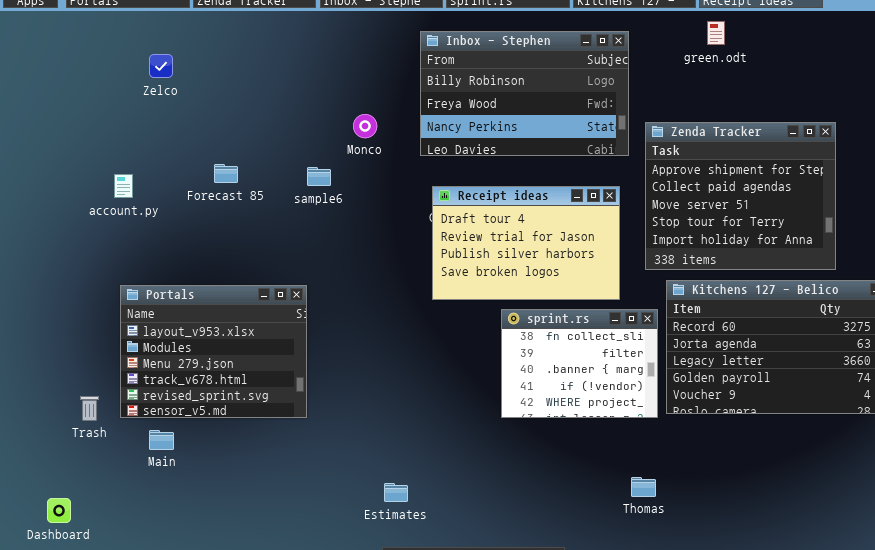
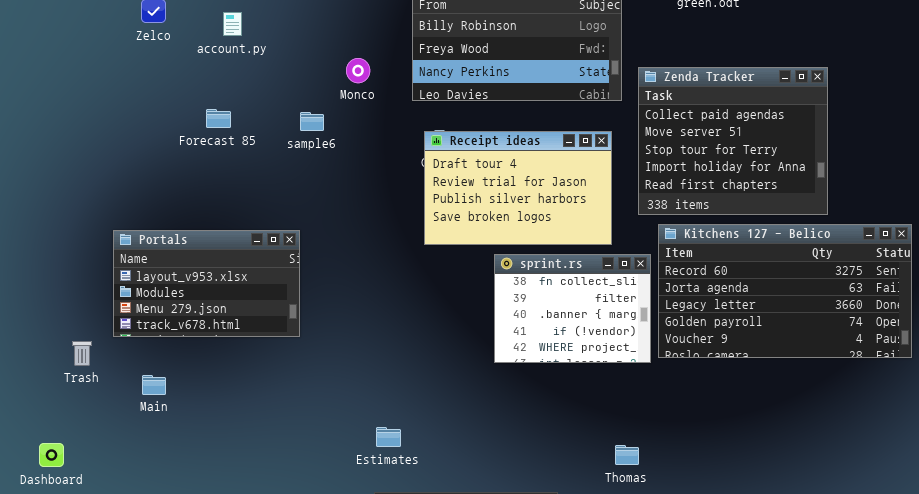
Zenda Tracker: [645,122,836,270] -> [638,67,828,215], scrolled down 1 row
account.py: [114,174,133,198] -> [223,12,242,36], moved
Portals: [120,285,307,418] -> [113,230,300,337], resized
Thomas: [631,477,656,497] -> [615,445,639,465], moved

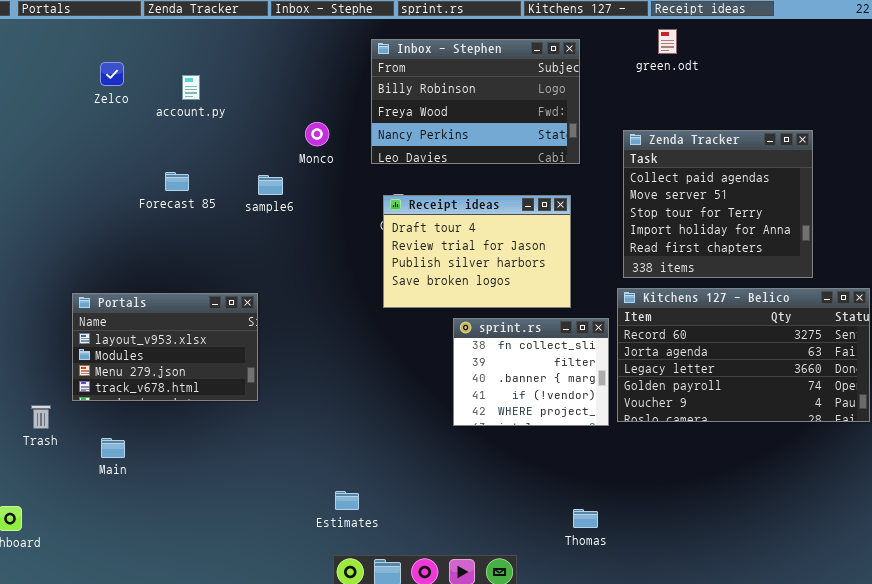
Zenda Tracker: [638,67,828,215] -> [623,130,813,278], moved

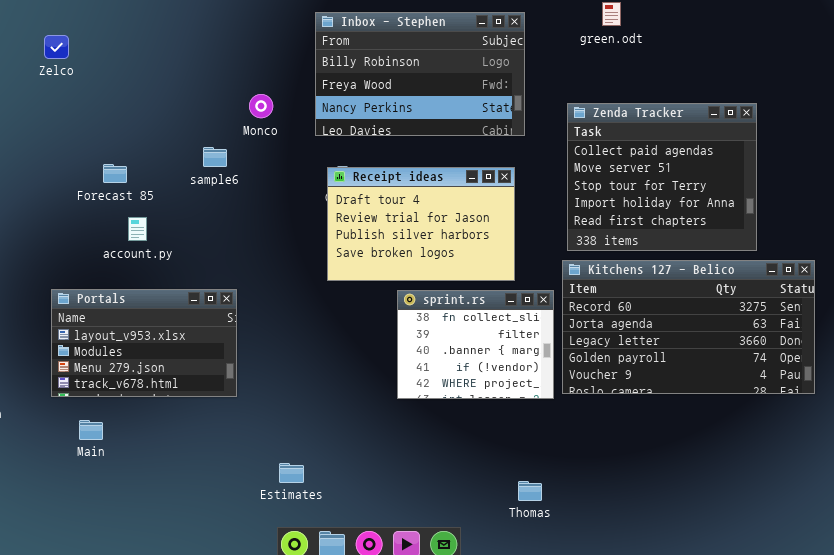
account.py: [182,75,200,100] -> [128,217,147,241], moved
Forecast 85: [165,172,189,191] -> [103,164,127,183], moved
Portals: [72,293,258,401] -> [51,289,237,397], moved
Main: [101,438,125,458] -> [79,420,103,440], moved

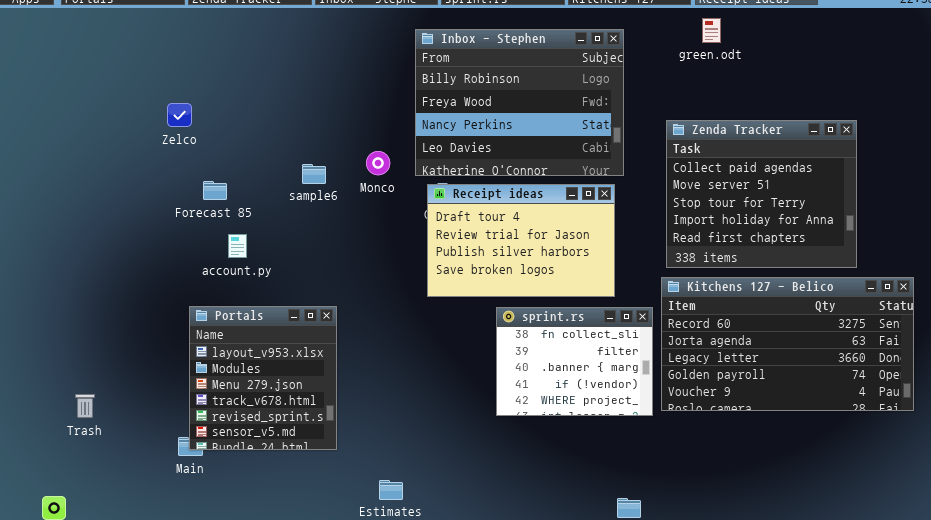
Inbox - Stephen: [315,12,525,136] -> [415,29,624,176], resized
Zelco: [44,35,69,59] -> [167,103,192,127], moved
Monco: [249,94,273,118] -> [366,151,390,175], moved
Portals: [51,289,237,397] -> [189,306,337,450], resized

